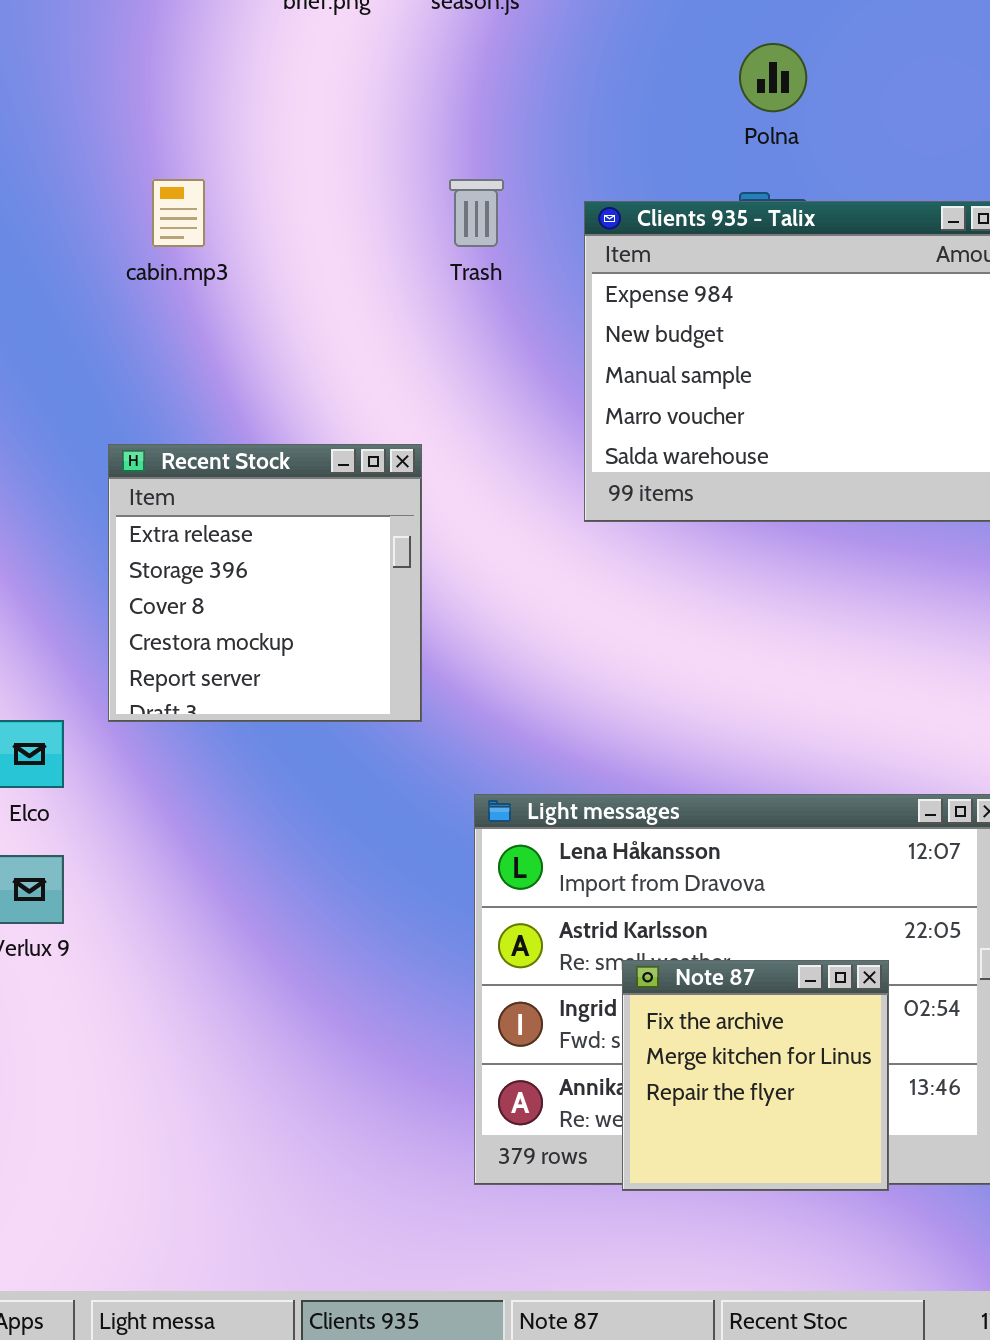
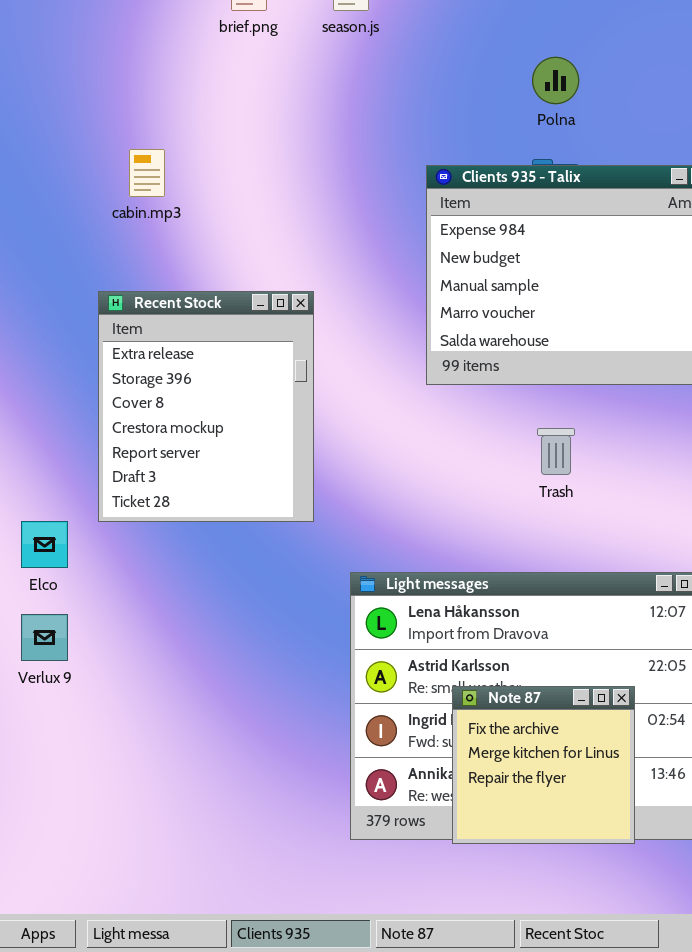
Trash: [449,179,504,247] -> [537,428,575,475], moved
Recent Stock: [108,444,422,722] -> [98,291,314,522], resized

